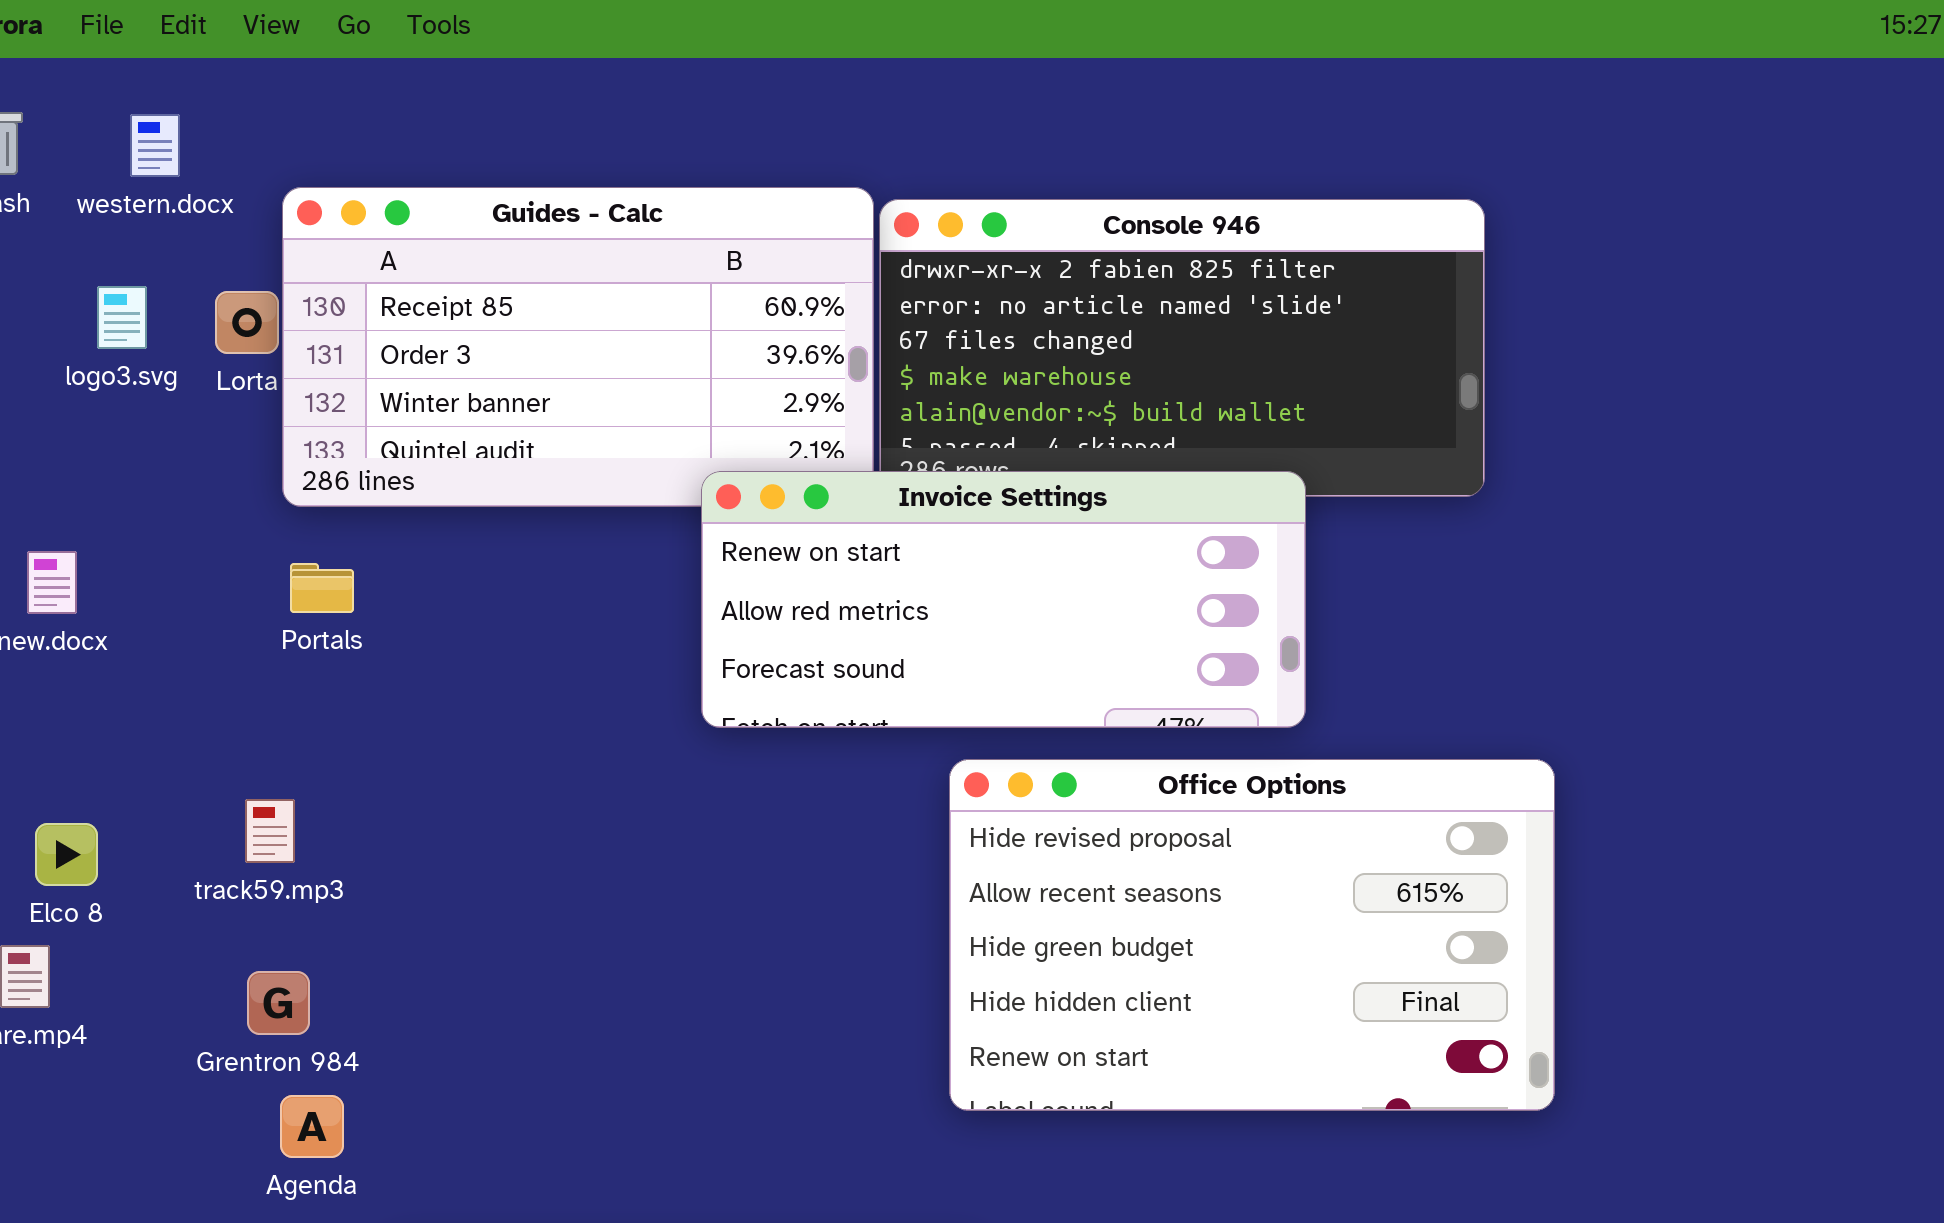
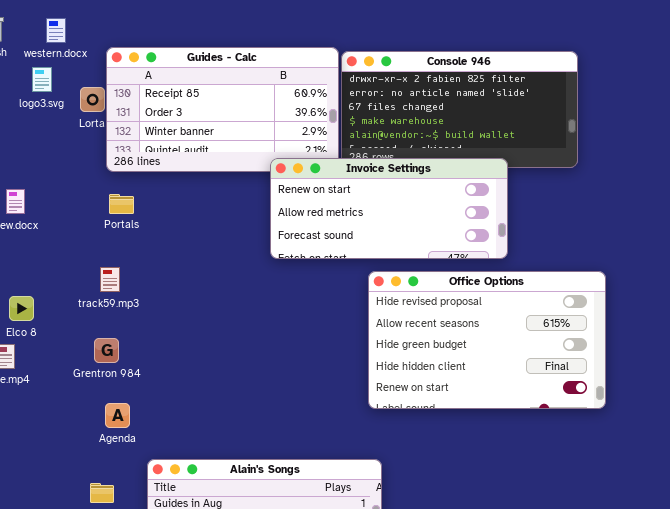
logo3.svg: [97,286,147,349] -> [32,67,52,92], moved
track59.mp3: [245,799,295,863] -> [100,267,120,292], moved
Grentron 984: [247,971,310,1035] -> [94,338,119,363], moved

